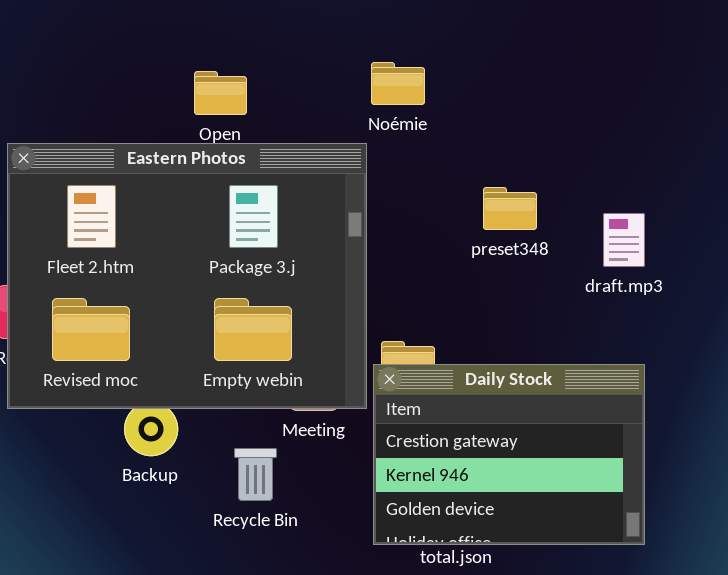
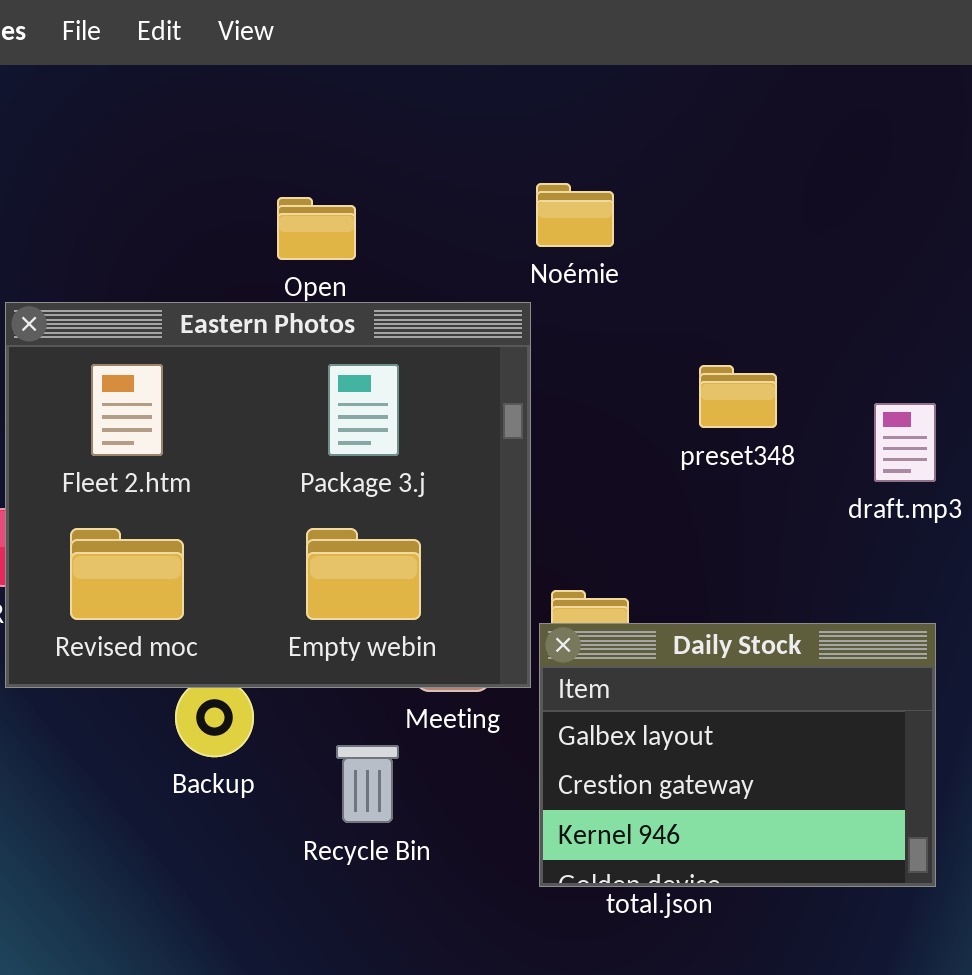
Daily Stock: [373,364,645,545] -> [539,623,936,887], scrolled up 1 row

